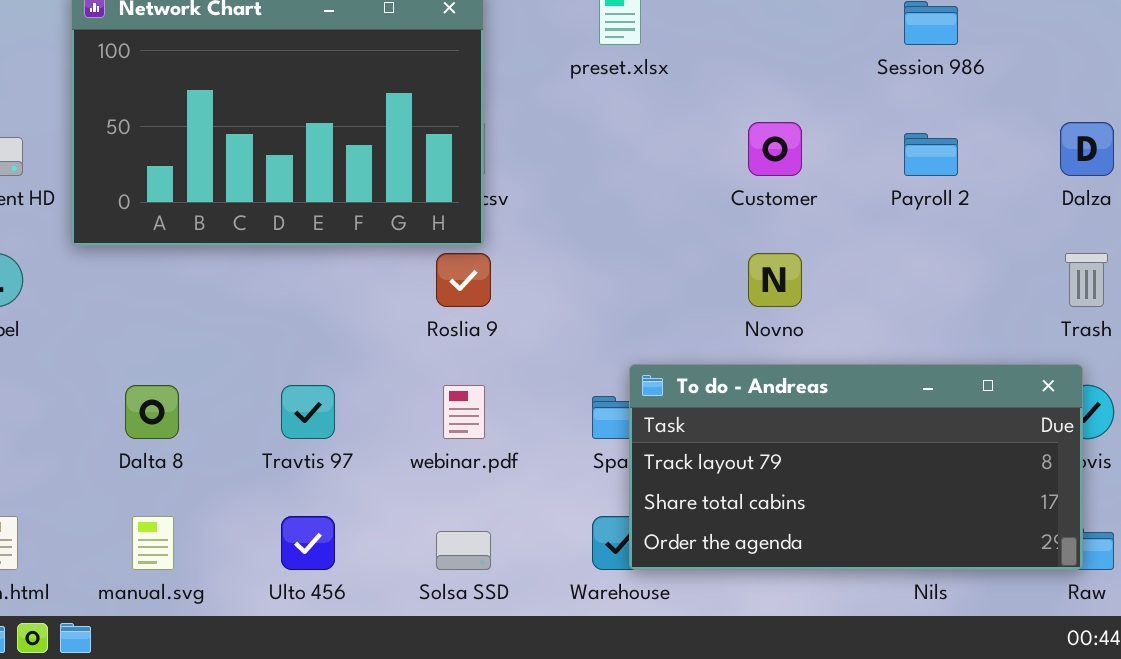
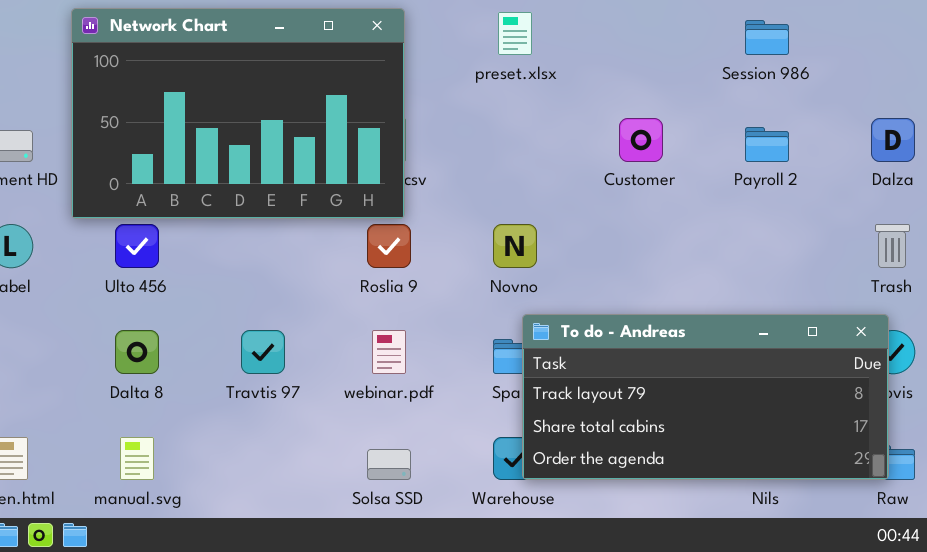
Novno: [748,253,802,307] -> [493,224,537,268], moved
Ulto 456: [281,516,335,570] -> [115,224,159,268], moved

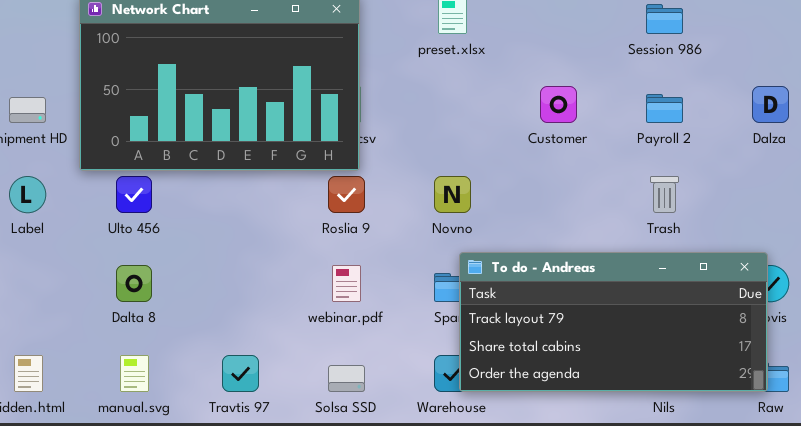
Trash: [875,224,910,268] -> [650,176,679,213], moved
Travtis 97: [241,330,285,374] -> [222,355,259,392], moved

